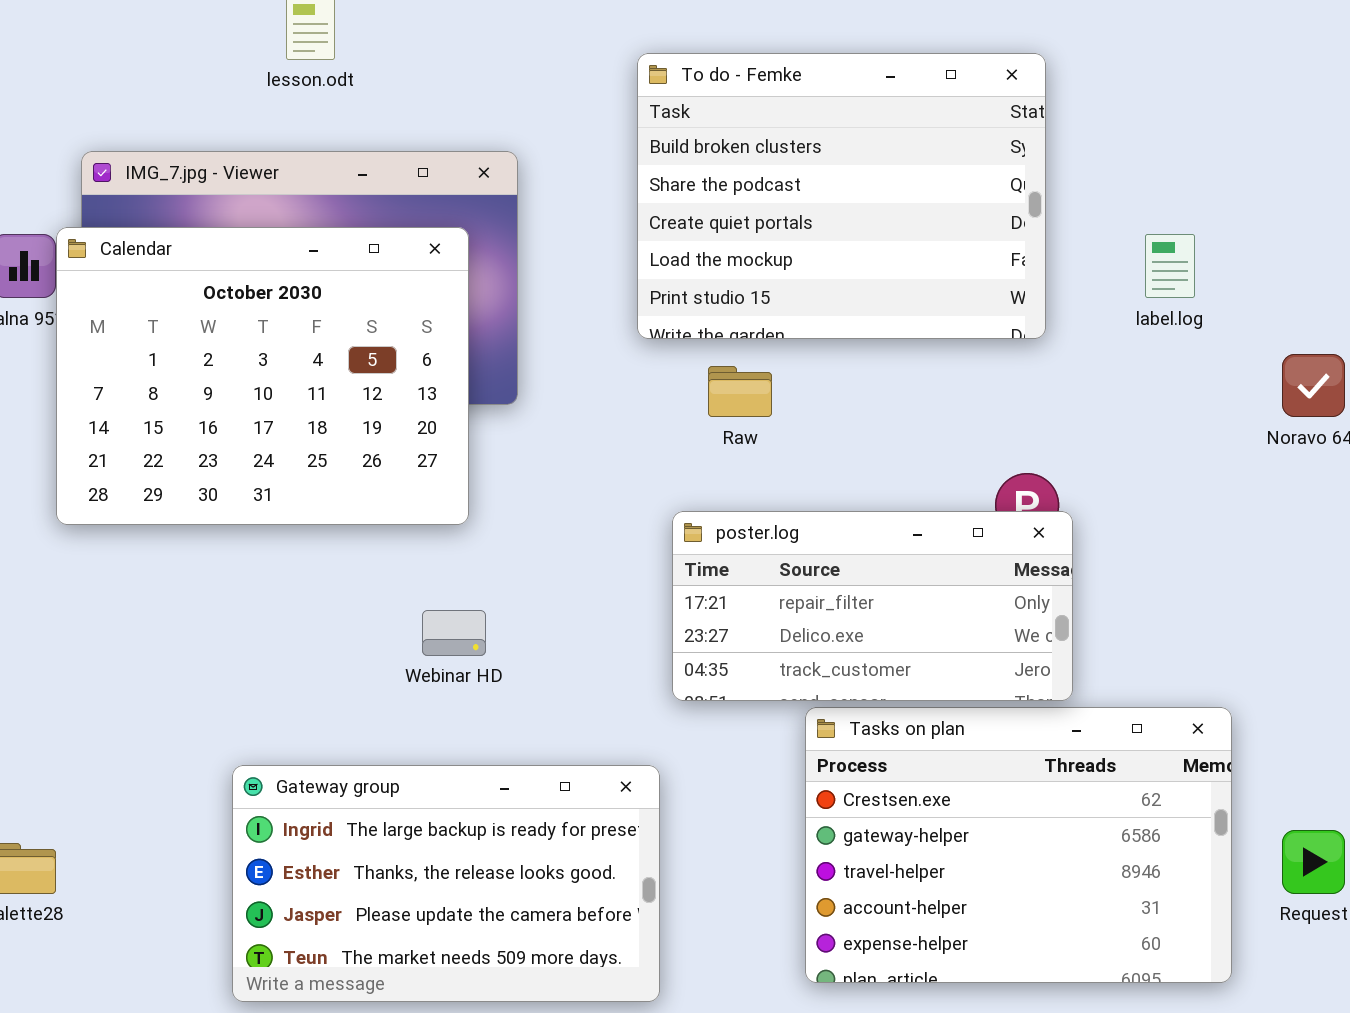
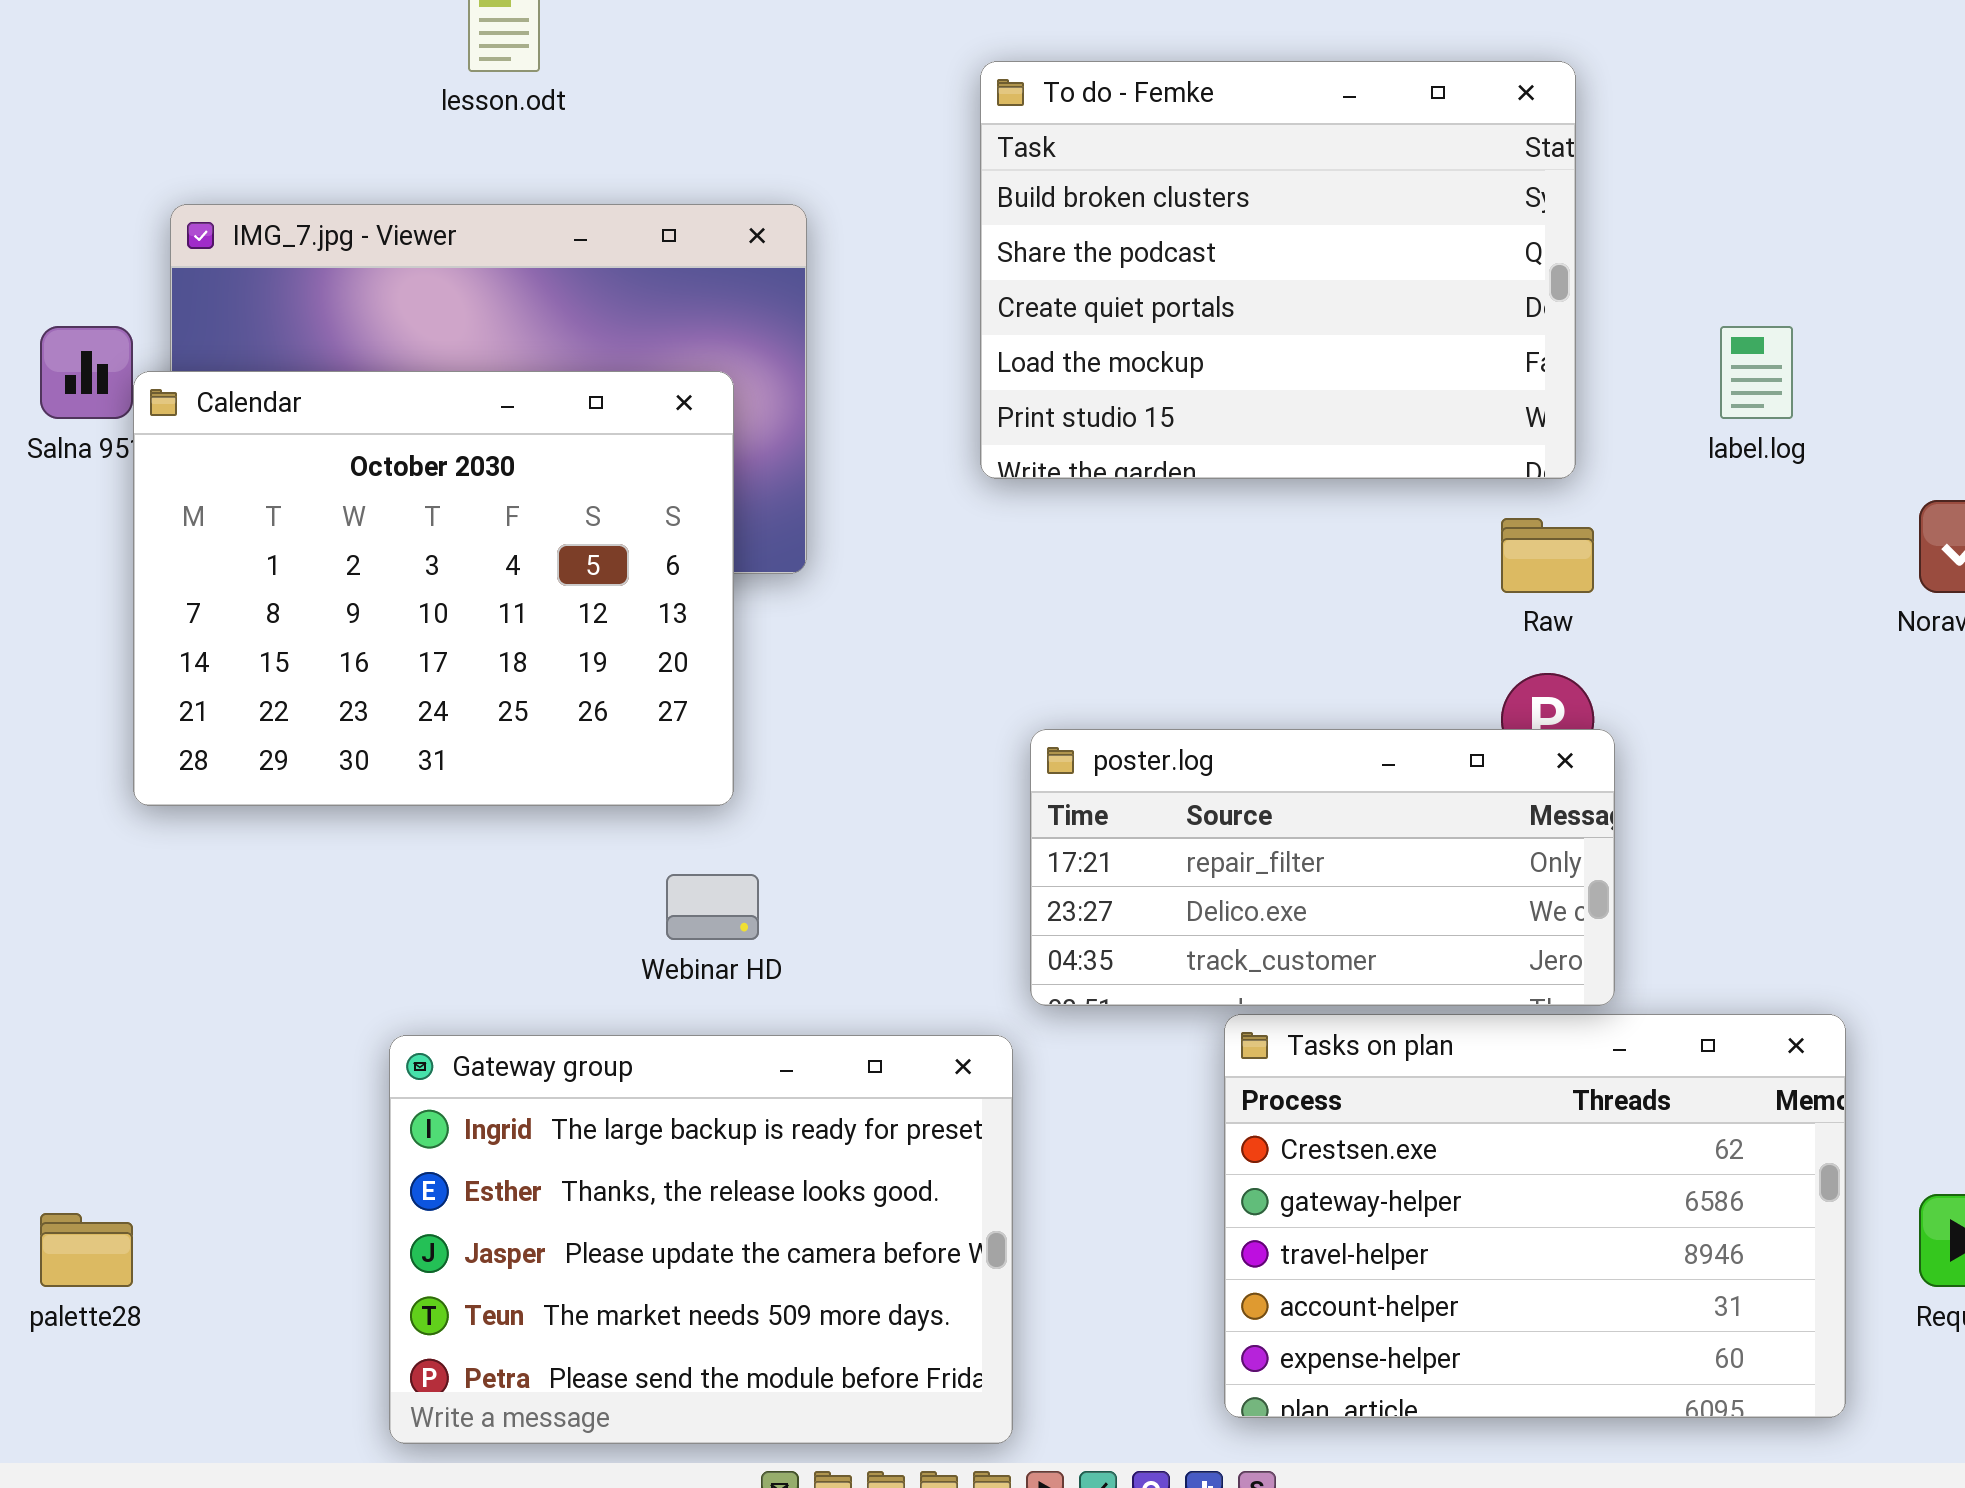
Calendar: [56,227,469,525] -> [133,371,734,806], moved
Raw: [708,366,772,417] -> [1501,518,1594,593], moved
Gateway group: [232,765,660,1002] -> [389,1035,1013,1444], resized

